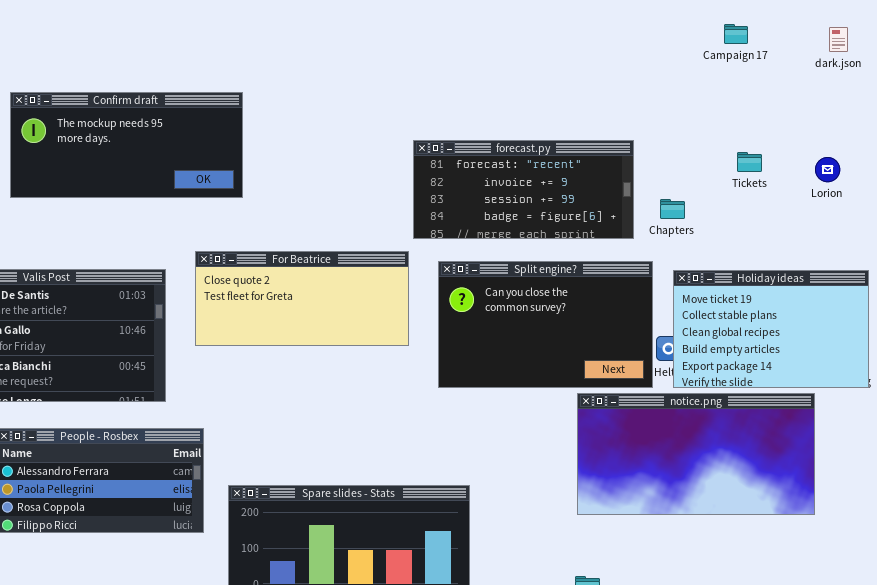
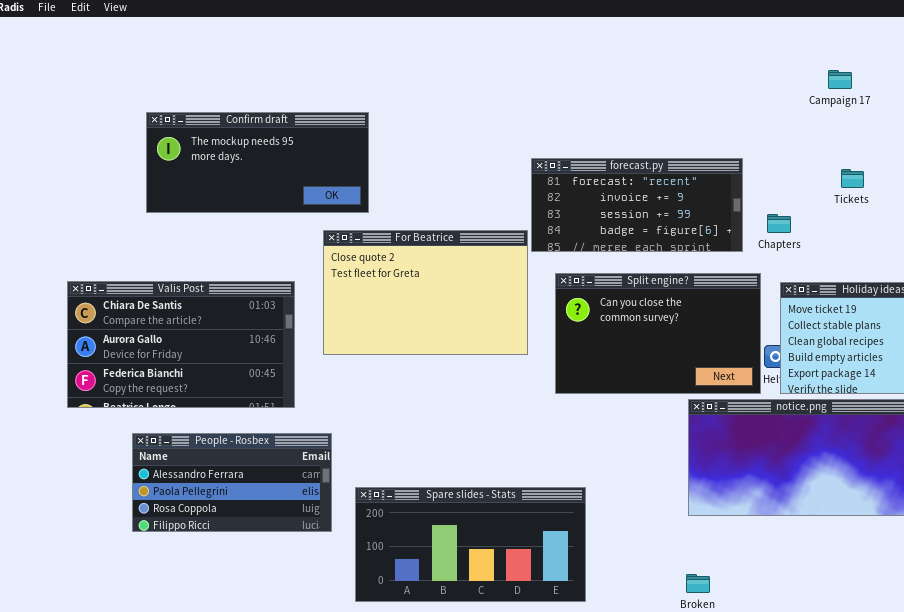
Campaign 17: [724,24,748,44] -> [828,70,852,89], moved
For Beatrice: [195,251,409,346] -> [323,230,528,355], resized

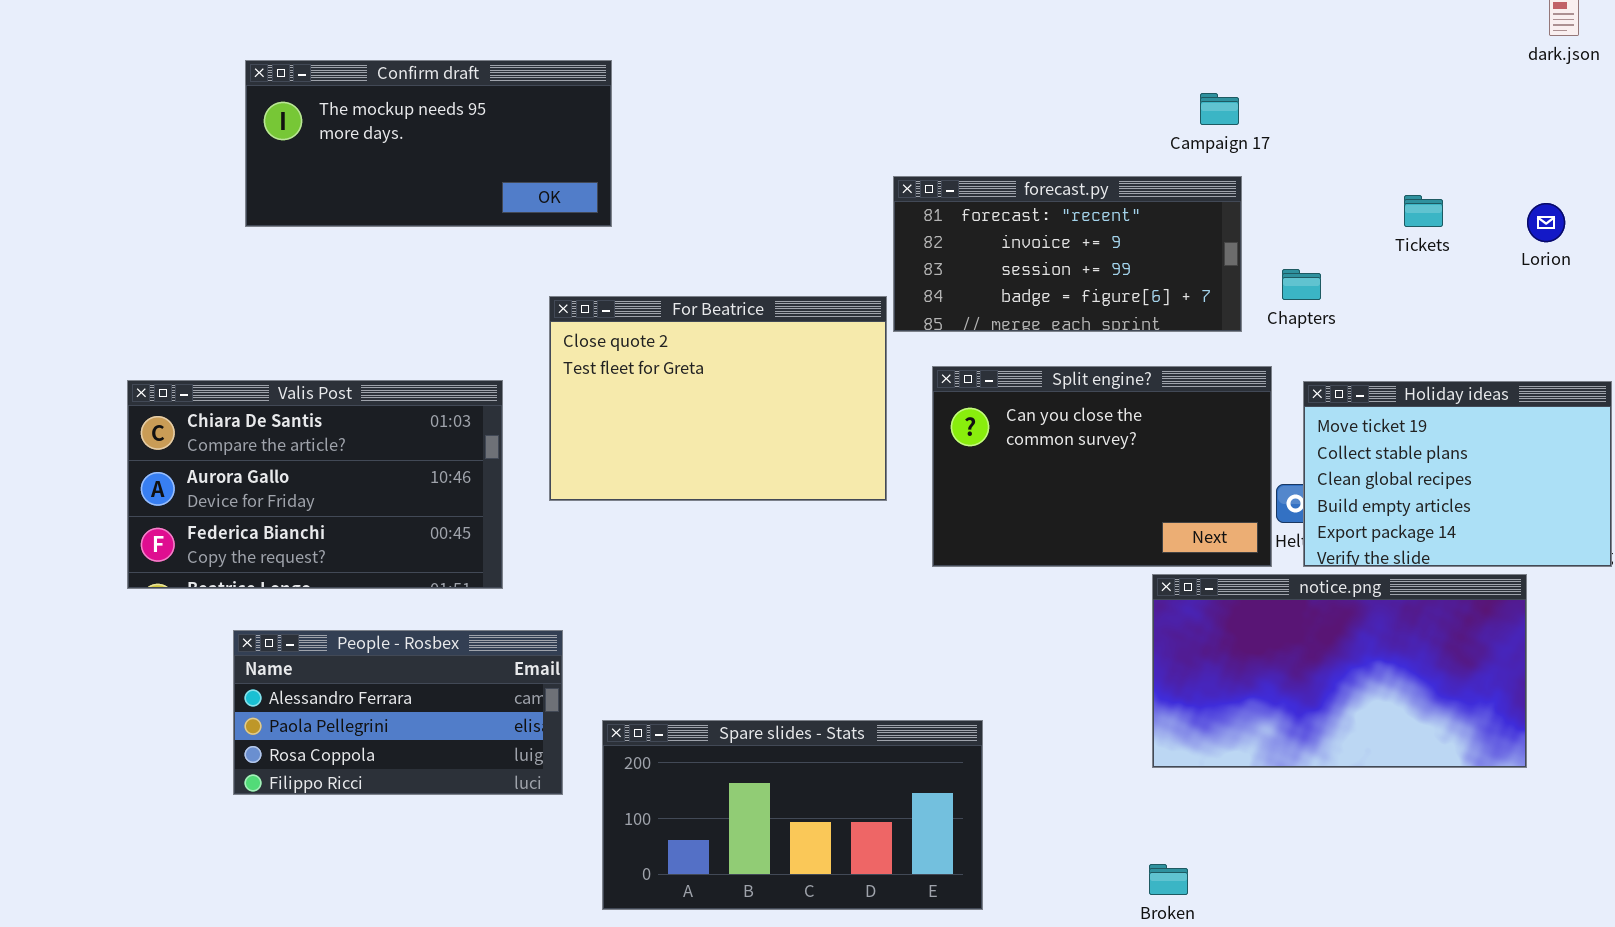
Campaign 17: [828,70,852,89] -> [1200,93,1239,125], moved
Confirm draft: [146,112,369,213] -> [245,60,612,227], moved

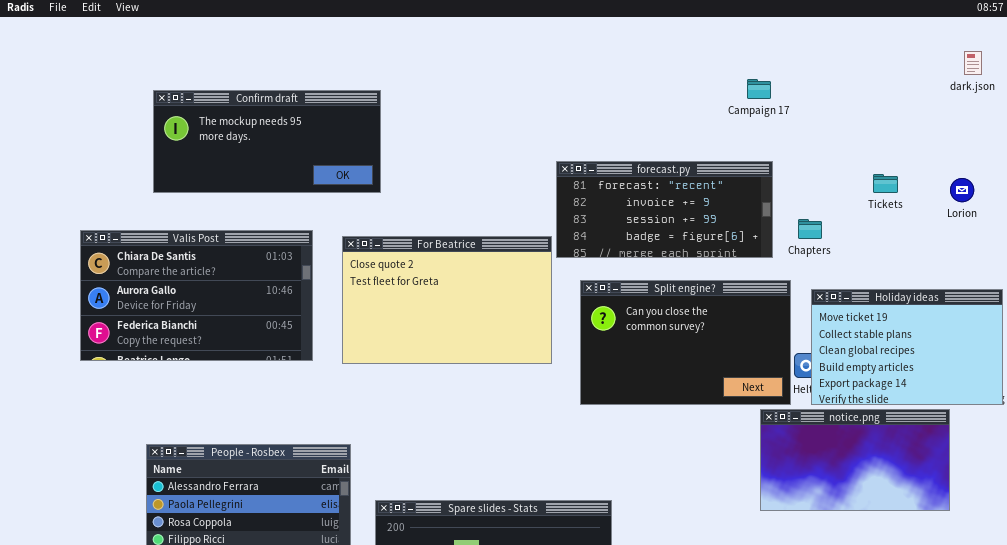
Campaign 17: [1200,93,1239,125] -> [747,79,771,99], moved
Valis Post: [127,380,503,589] -> [80,230,313,361], moved
notice.png: [1152,574,1527,768] -> [760,409,950,511], resized

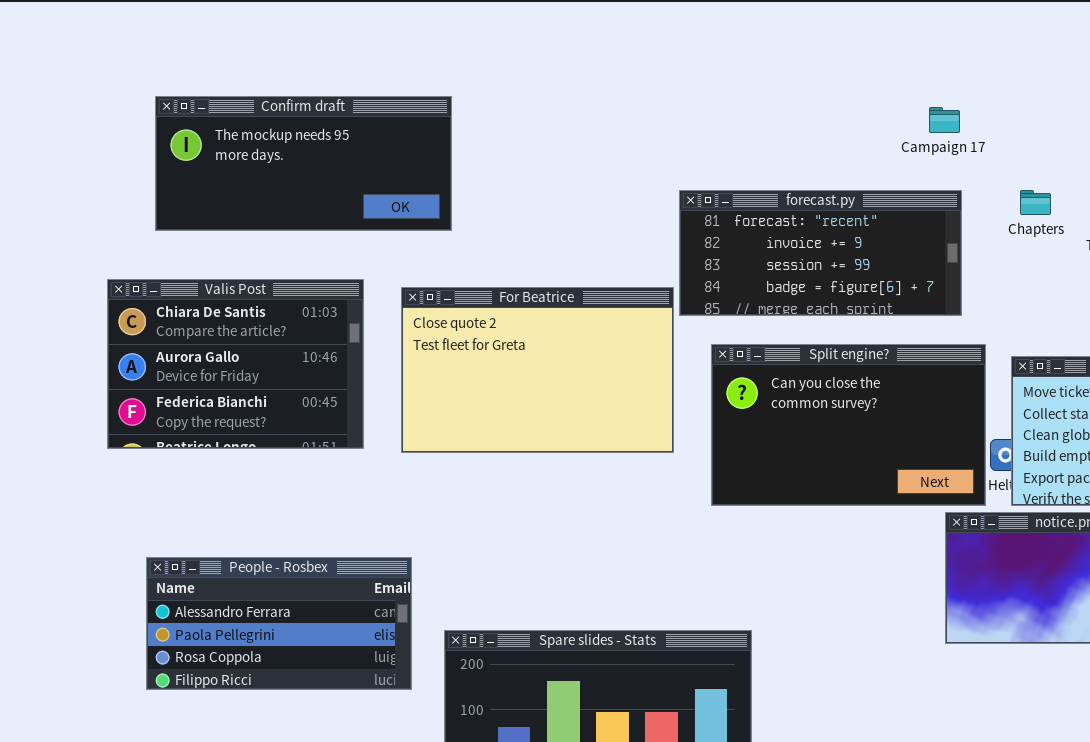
Campaign 17: [747,79,771,99] -> [929,107,960,133], moved
Chapters: [798,219,822,239] -> [1020,190,1051,215], moved
Valis Post: [80,230,313,361] -> [107,279,364,449], resized

